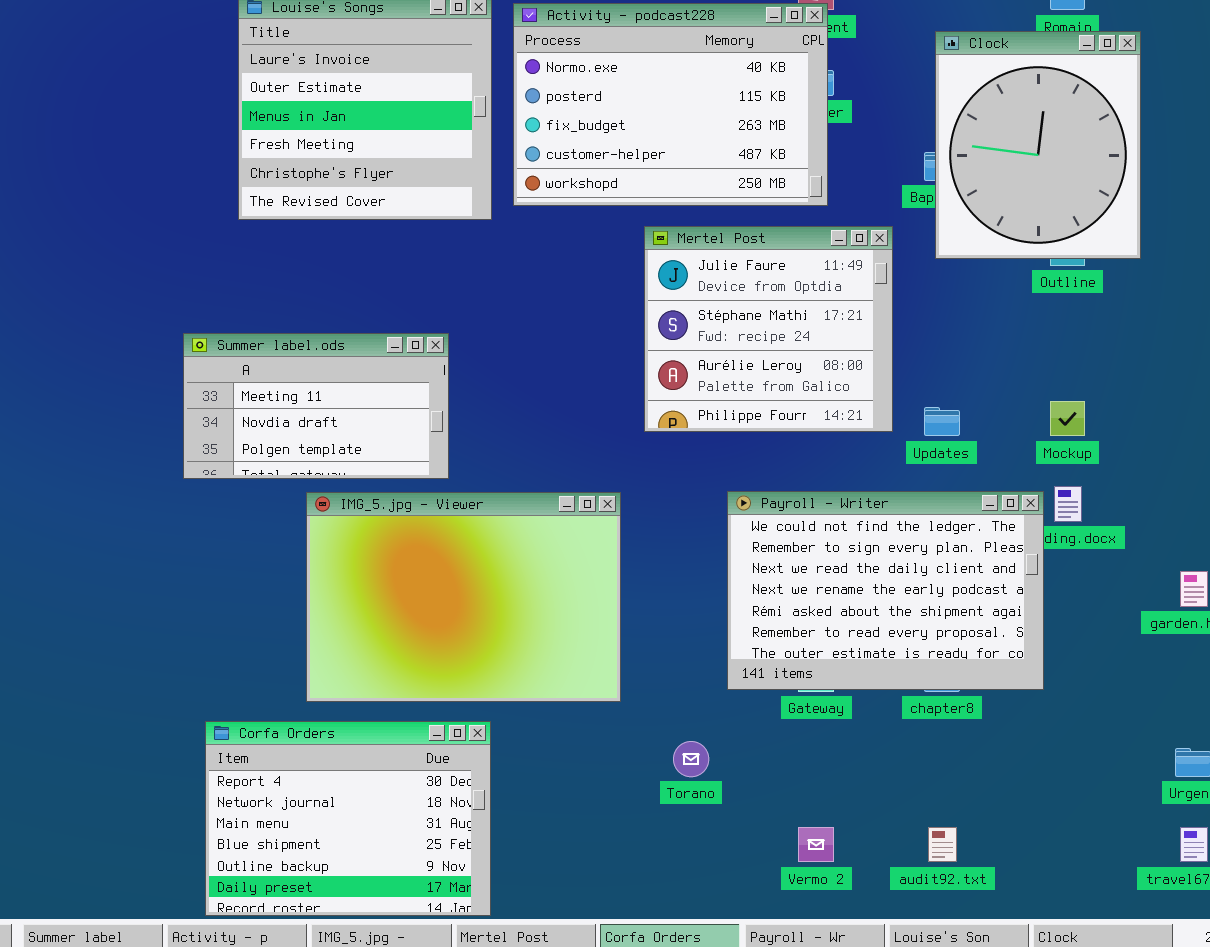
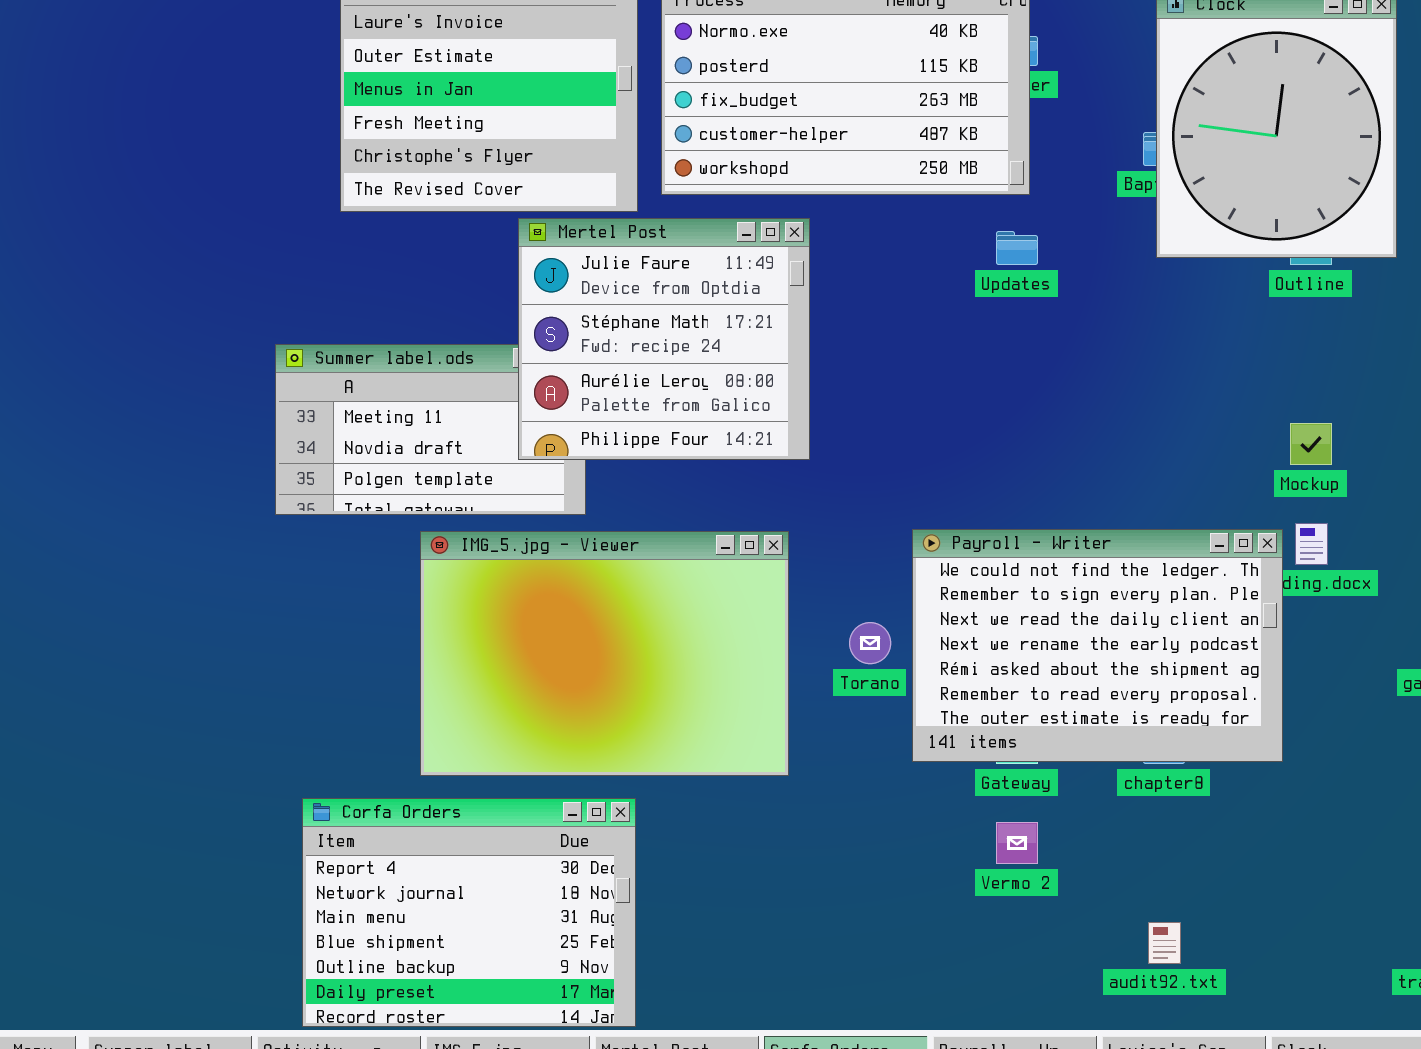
Mertel Post: [644,226,893,432] -> [518,218,810,460], moved
Updates: [924,407,960,436] -> [996,231,1038,265], moved
Torano: [673,741,709,777] -> [849,622,891,664], moved
Vermo 2: [798,827,834,862] -> [996,822,1038,864], moved

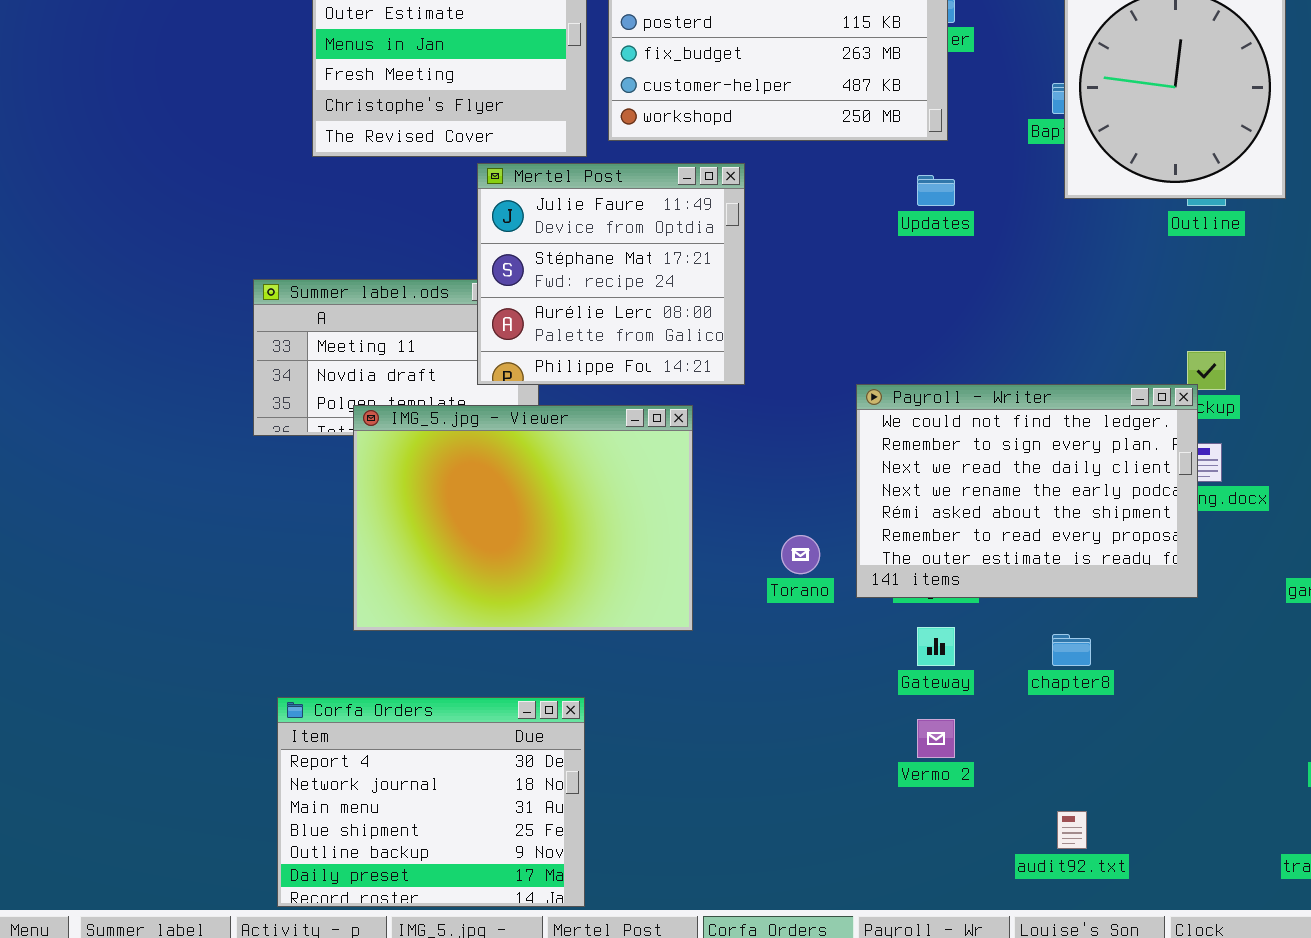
Payroll - Writer: [912,529,1283,762] -> [856,384,1198,598], moved
IMG_5.jpg - Viewer: [420,531,789,776] -> [353,405,693,631], moved

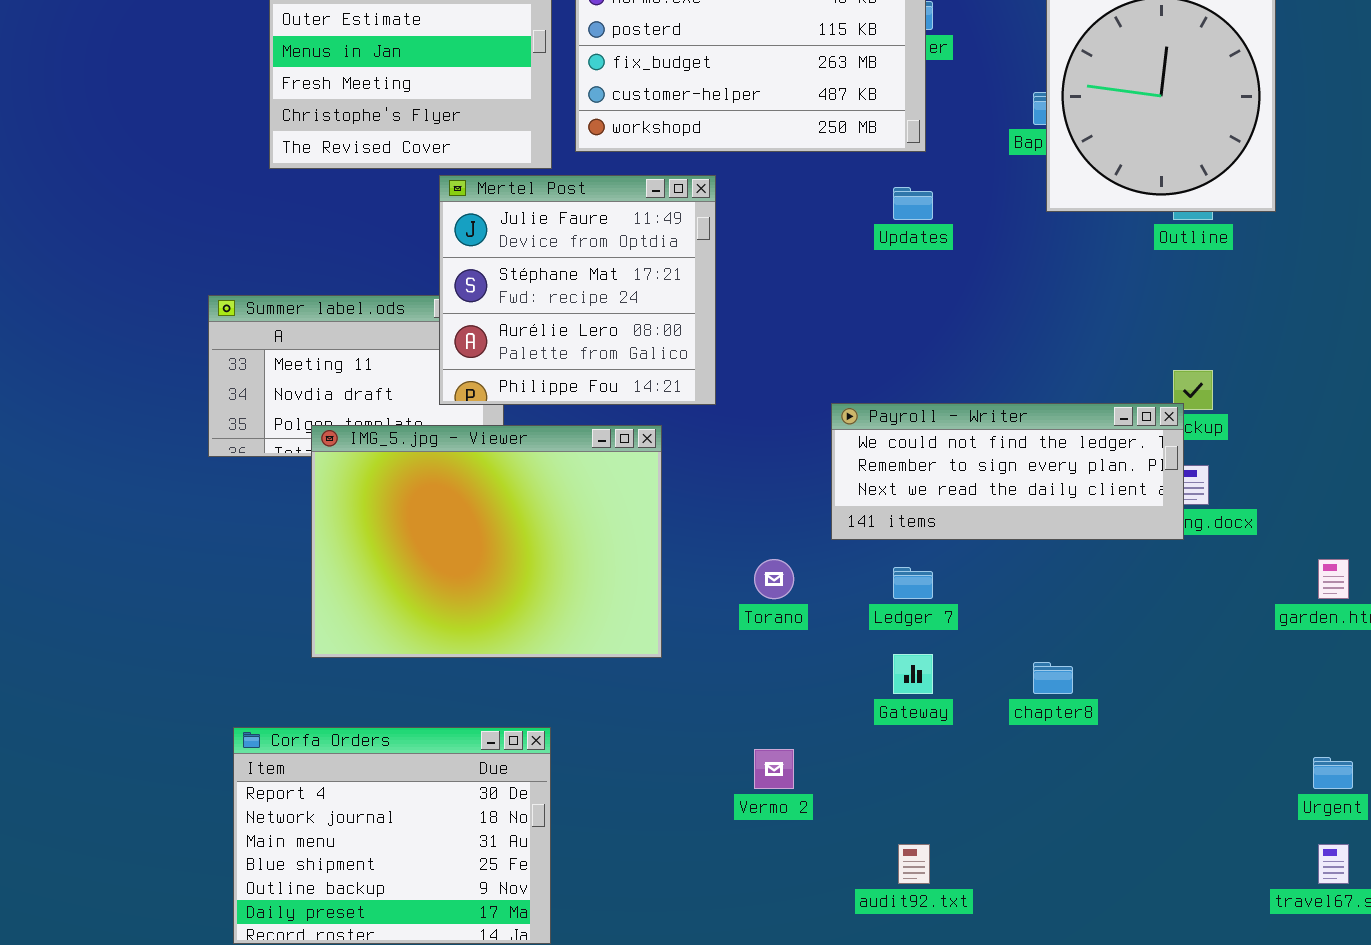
Payroll - Writer: [856,384,1198,598] -> [831,403,1184,540], resized
Vermo 2: [917,719,955,758] -> [754,749,794,789], moved
audit92.txt: [1057,811,1087,849] -> [898,844,930,884], moved

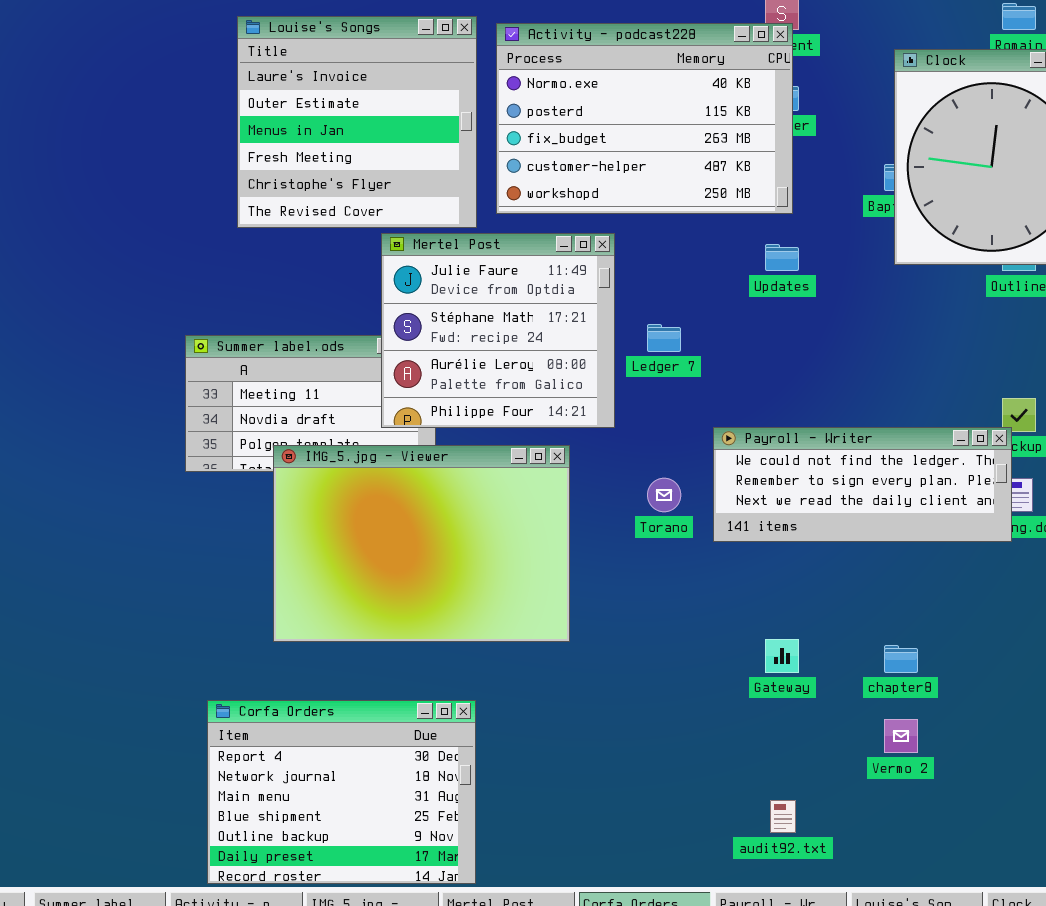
Torano: [754,559,794,599] -> [647,478,681,512], moved
Ledger 7: [893,567,933,599] -> [647,324,681,352], moved
Vermo 2: [754,749,794,789] -> [884,719,918,753], moved

